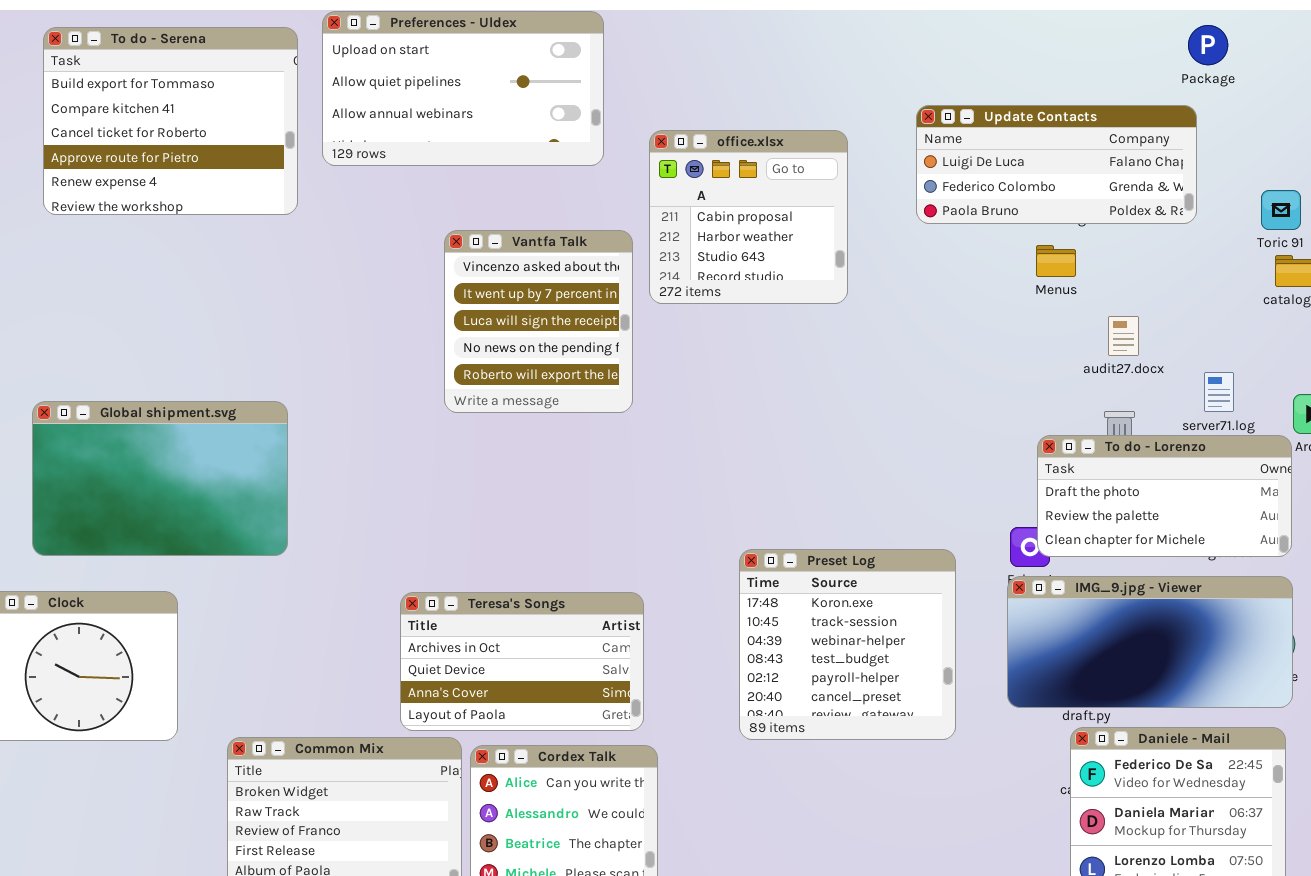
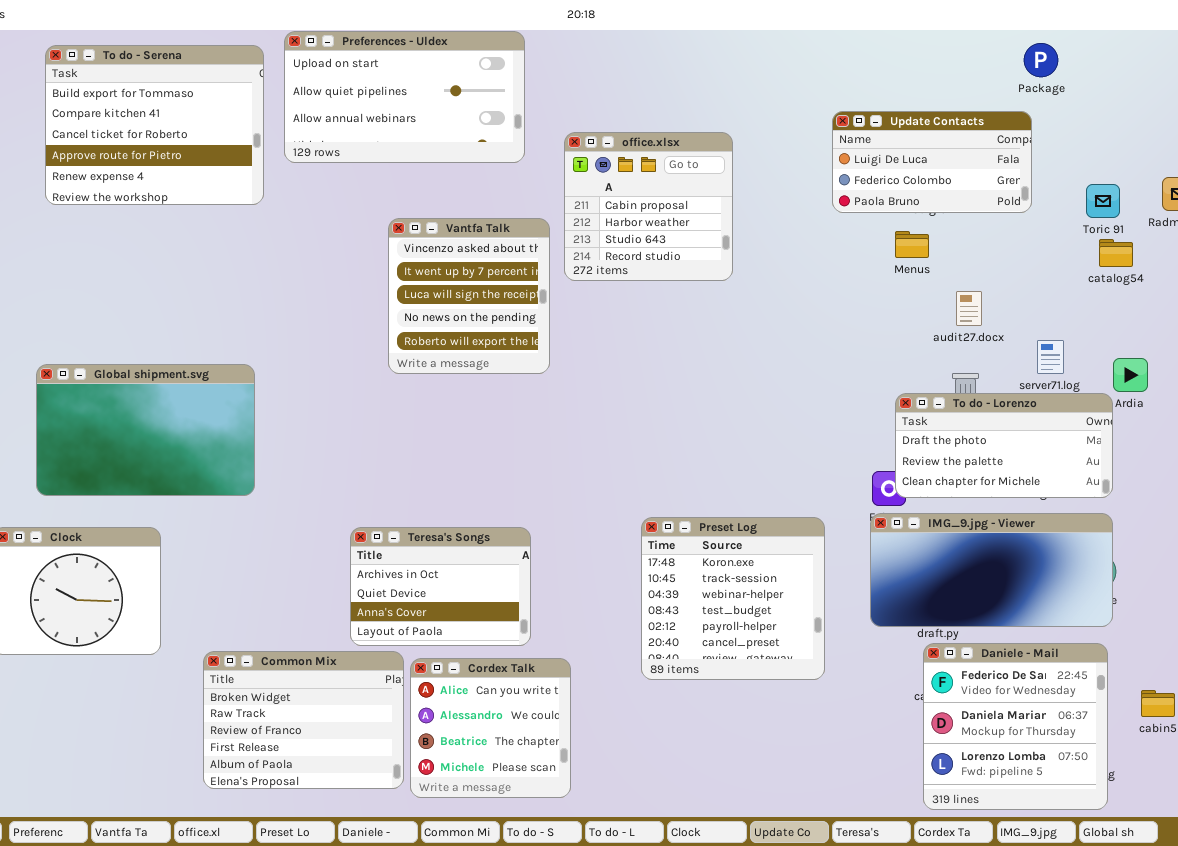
Update Contacts: [916,105,1197,224] -> [832,111,1032,213], resized
Preset Log: [739,549,956,740] -> [641,517,825,680], moved
Teresa's Songs: [400,592,644,731] -> [350,527,531,646], resized

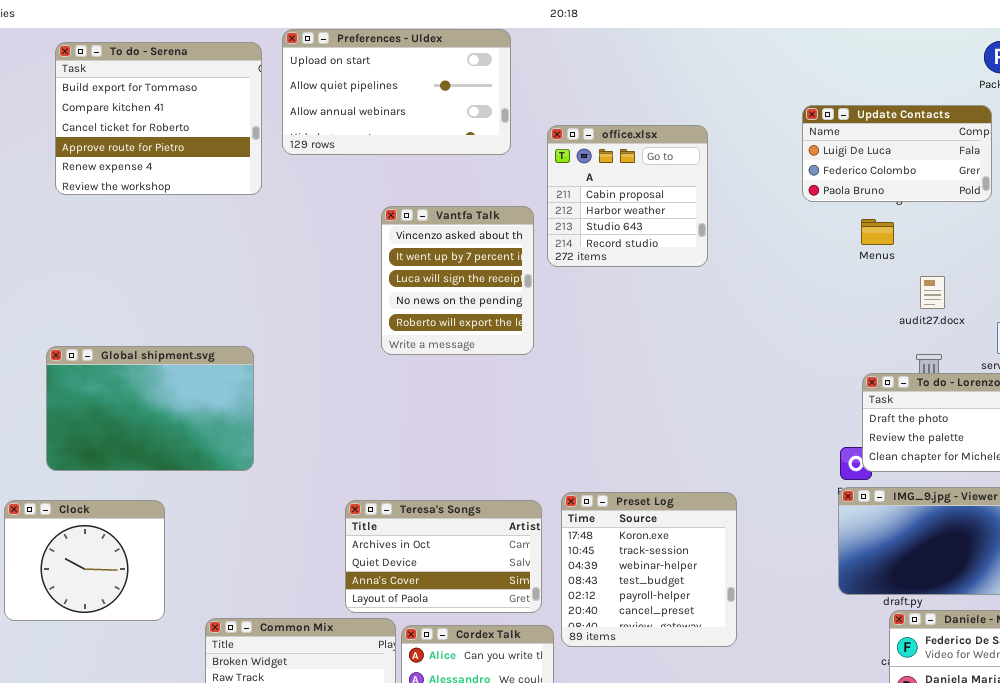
Preset Log: [641,517,825,680] -> [561,492,737,647], moved
Teresa's Songs: [350,527,531,646] -> [345,500,542,613], resized

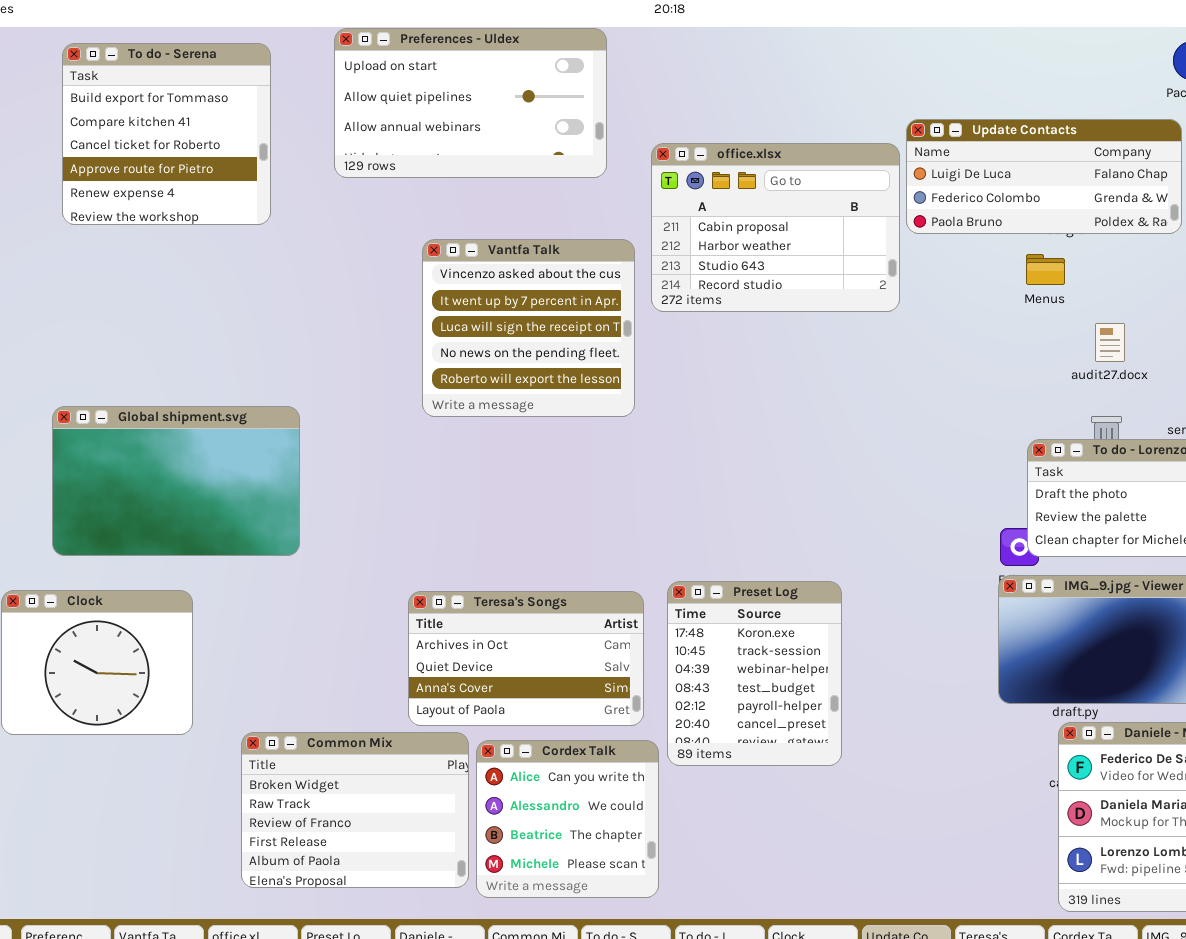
To do - Serena: [55,42,262,195] -> [62,43,271,225], resized
Update Contacts: [802,105,992,202] -> [906,119,1182,234], resized
office.xlsx: [547,125,708,267] -> [651,143,900,312], resized
Vantfa Talk: [381,206,534,355] -> [422,239,635,417], resized
Preset Log: [561,492,737,647] -> [667,581,842,766], resized

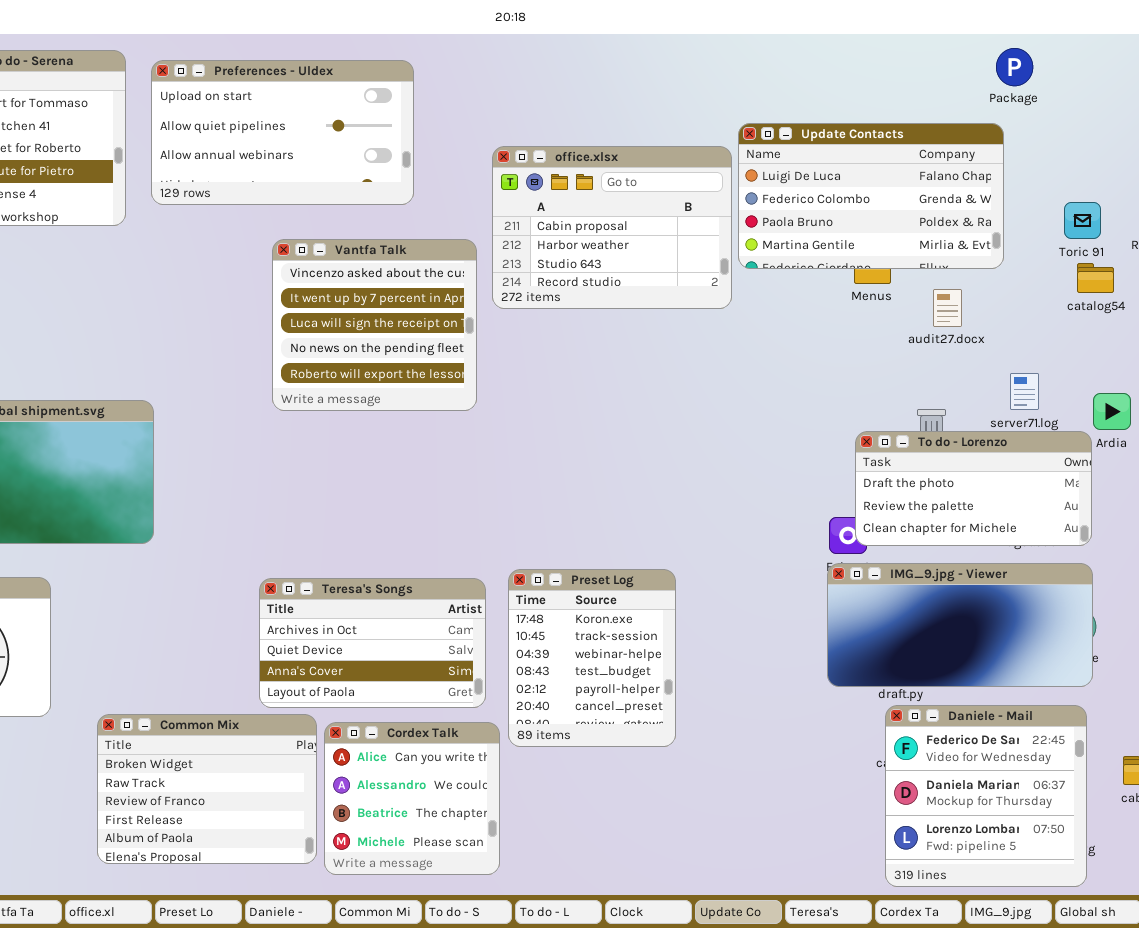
Preferences - Uldex: [334,28,607,178] -> [151,60,414,205], moved
Update Contacts: [906,119,1182,234] -> [738,123,1004,269], resized
audit27.docx: [1095,323,1125,362] -> [933,289,962,327], moved

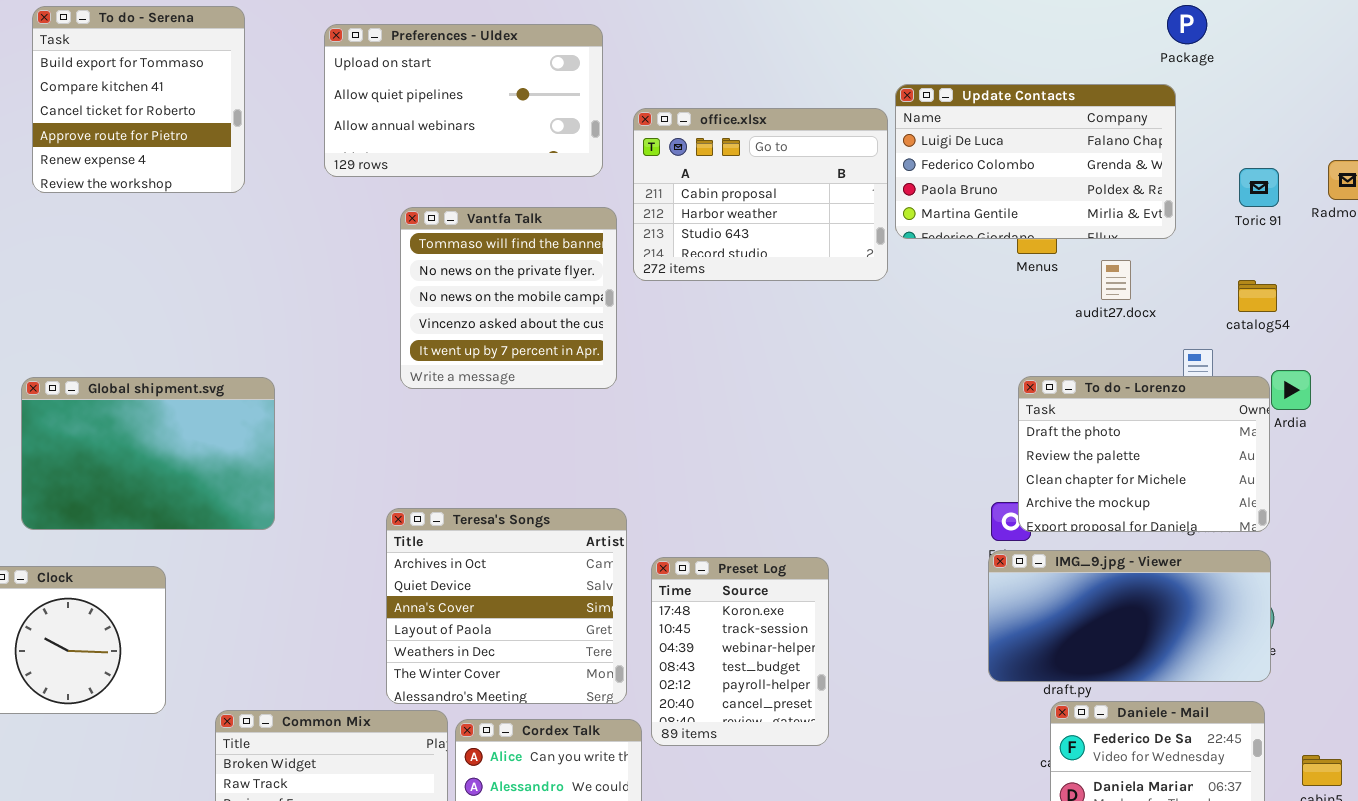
Preferences - Uldex: [151,60,414,205] -> [324,24,603,177], moved
Vantfa Talk: [272,239,477,411] -> [400,207,617,389], scrolled up 3 rows
catalog54: [1077,263,1114,293] -> [1238,280,1277,312], moved
To do - Lorenzo: [855,431,1092,546] -> [1018,376,1270,532], resized
Teresa's Songs: [259,578,486,708] -> [386,508,627,704], resized

